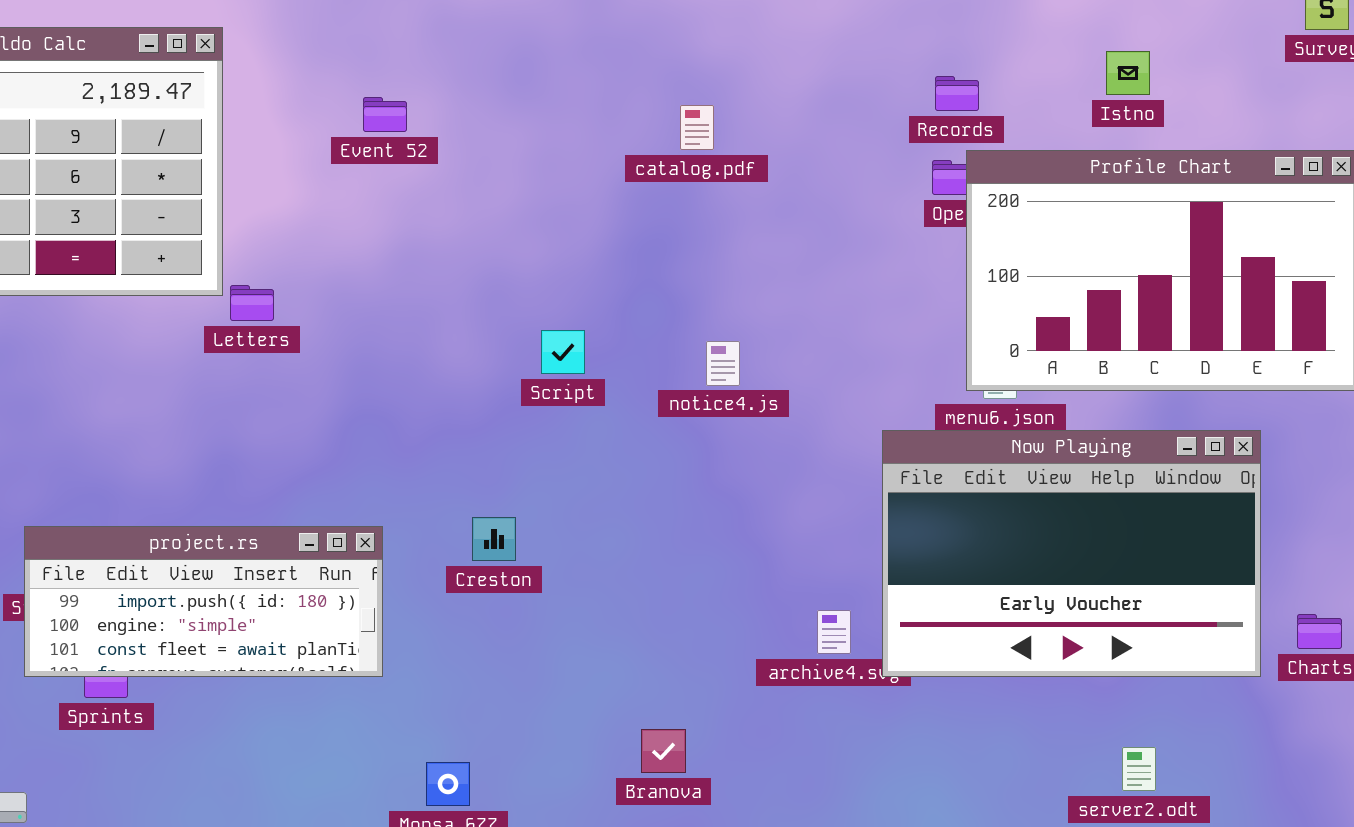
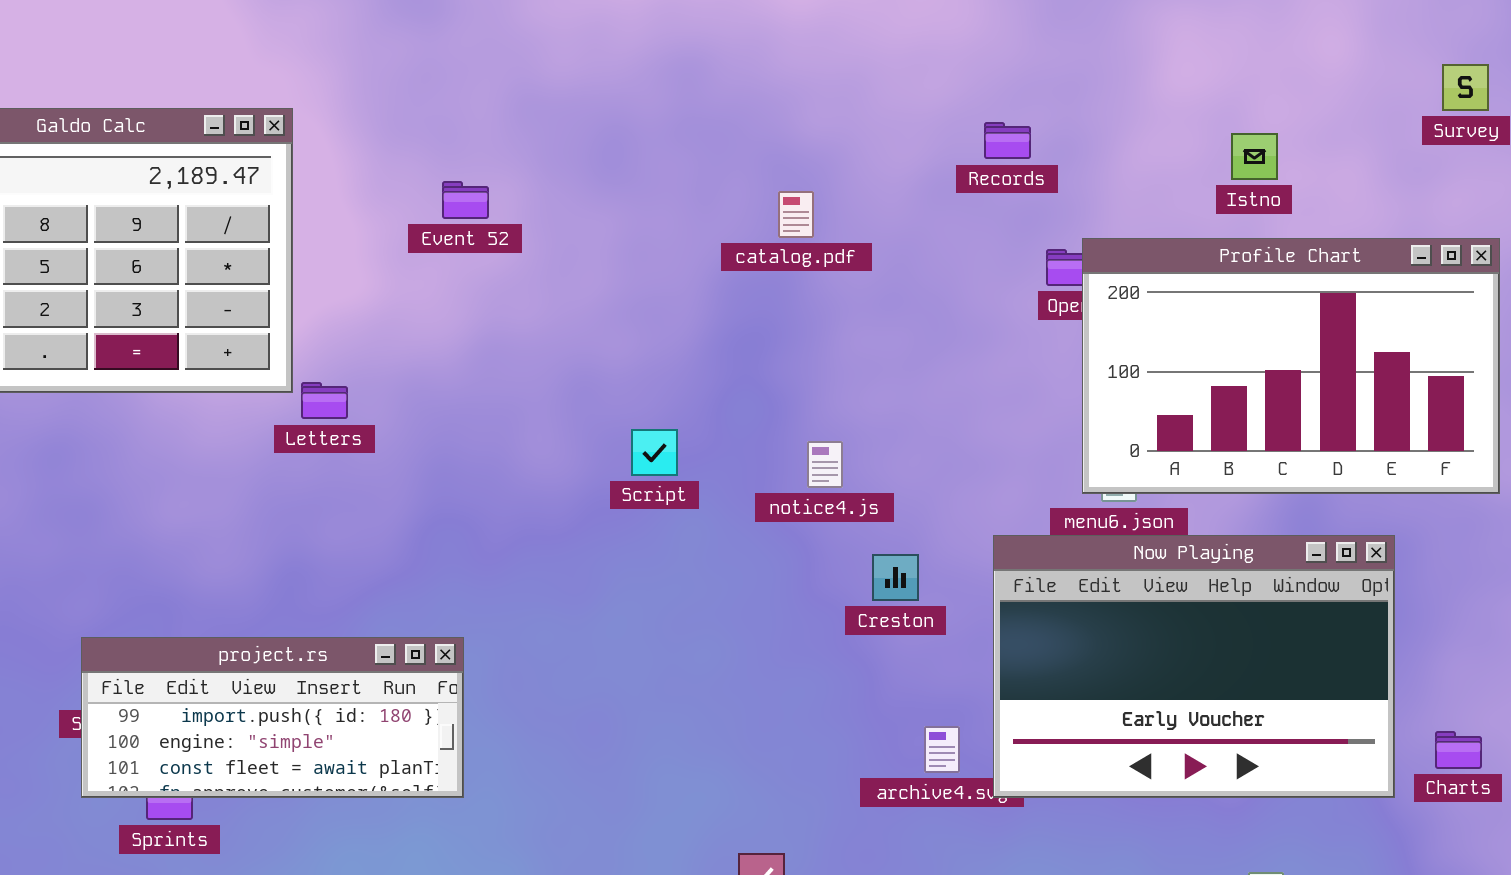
Records: [935,76,979,111] -> [984,122,1031,159], moved
Creston: [472,517,516,561] -> [872,554,919,601], moved

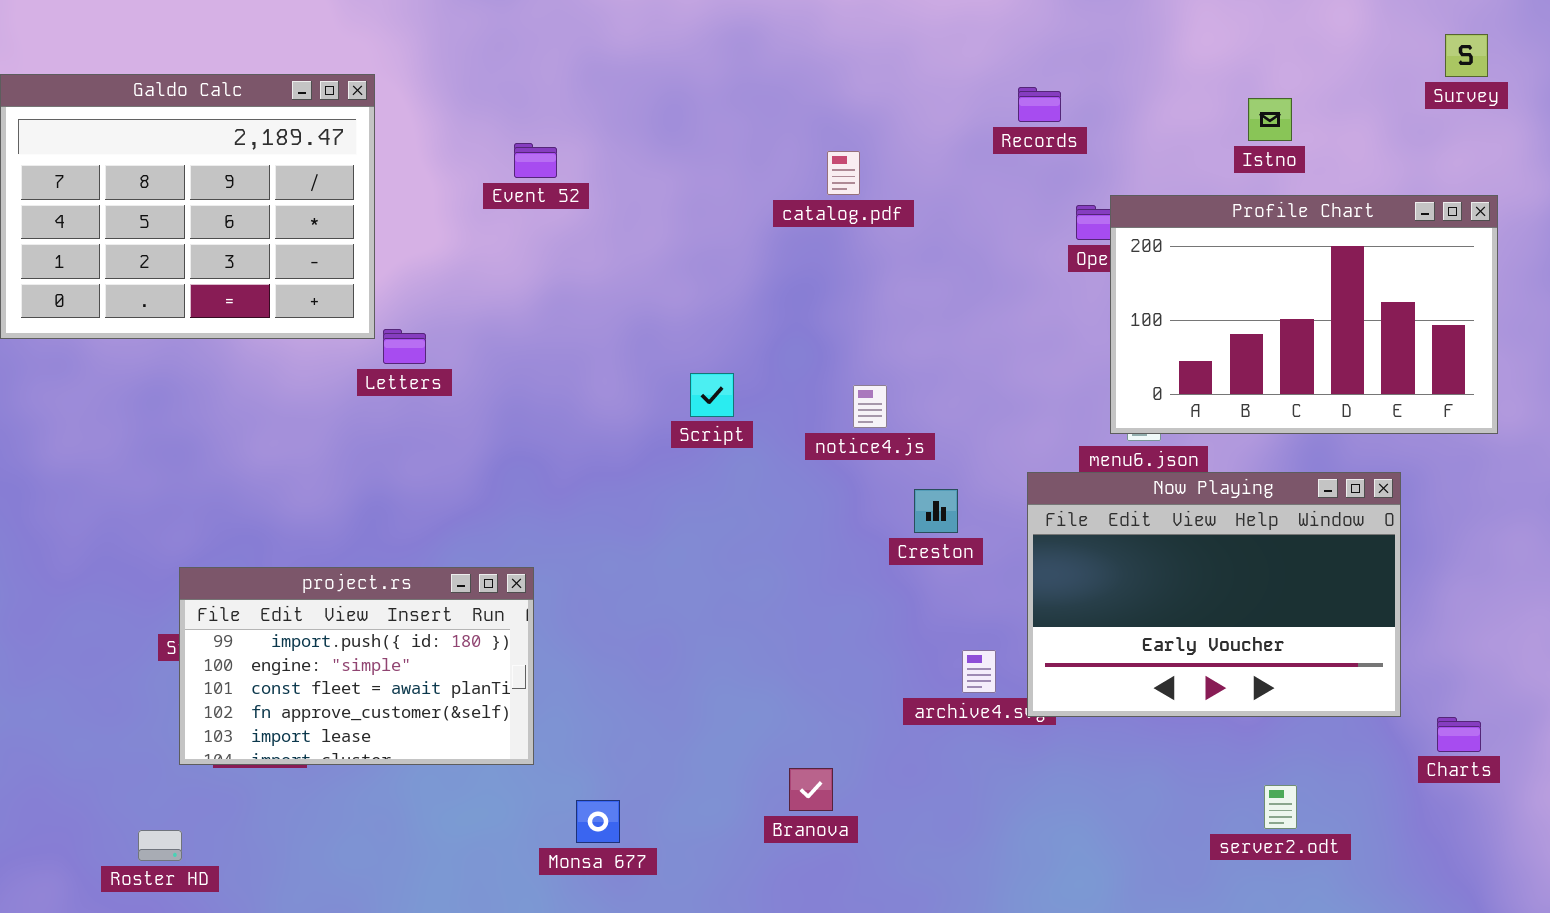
project.rs: [81,637,464,798] -> [179,567,534,765], resized
Charts: [1435,731,1482,769] -> [1437,717,1481,752], moved

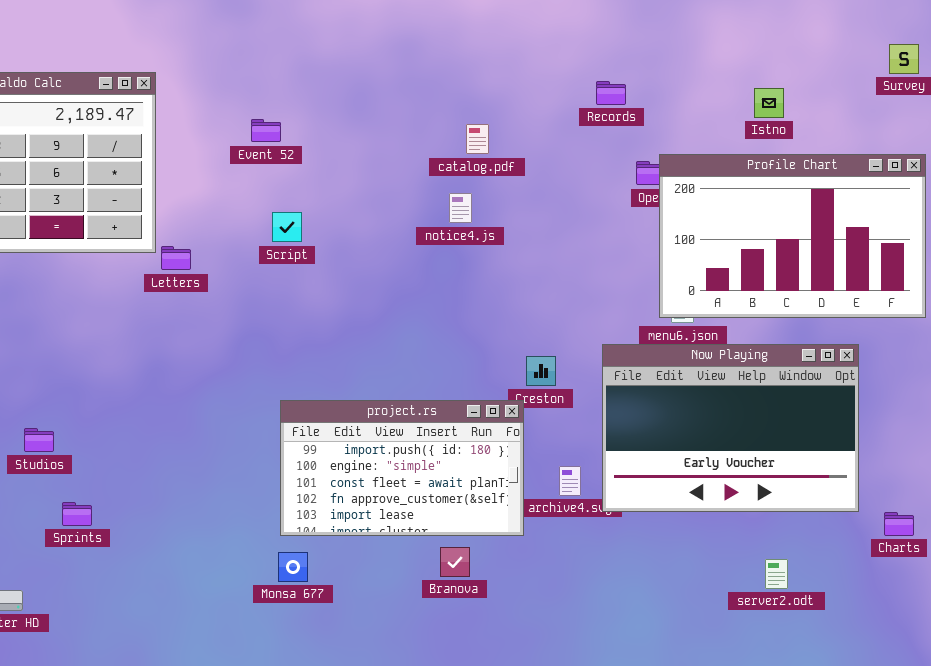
Script: [690,373,734,417] -> [272,212,302,242], moved
notice4.js: [853,385,887,428] -> [449,193,472,223], moved
project.rs: [179,567,534,765] -> [280,400,524,536], moved
Monsa 677: [576,800,620,843] -> [278,552,308,582], moved

